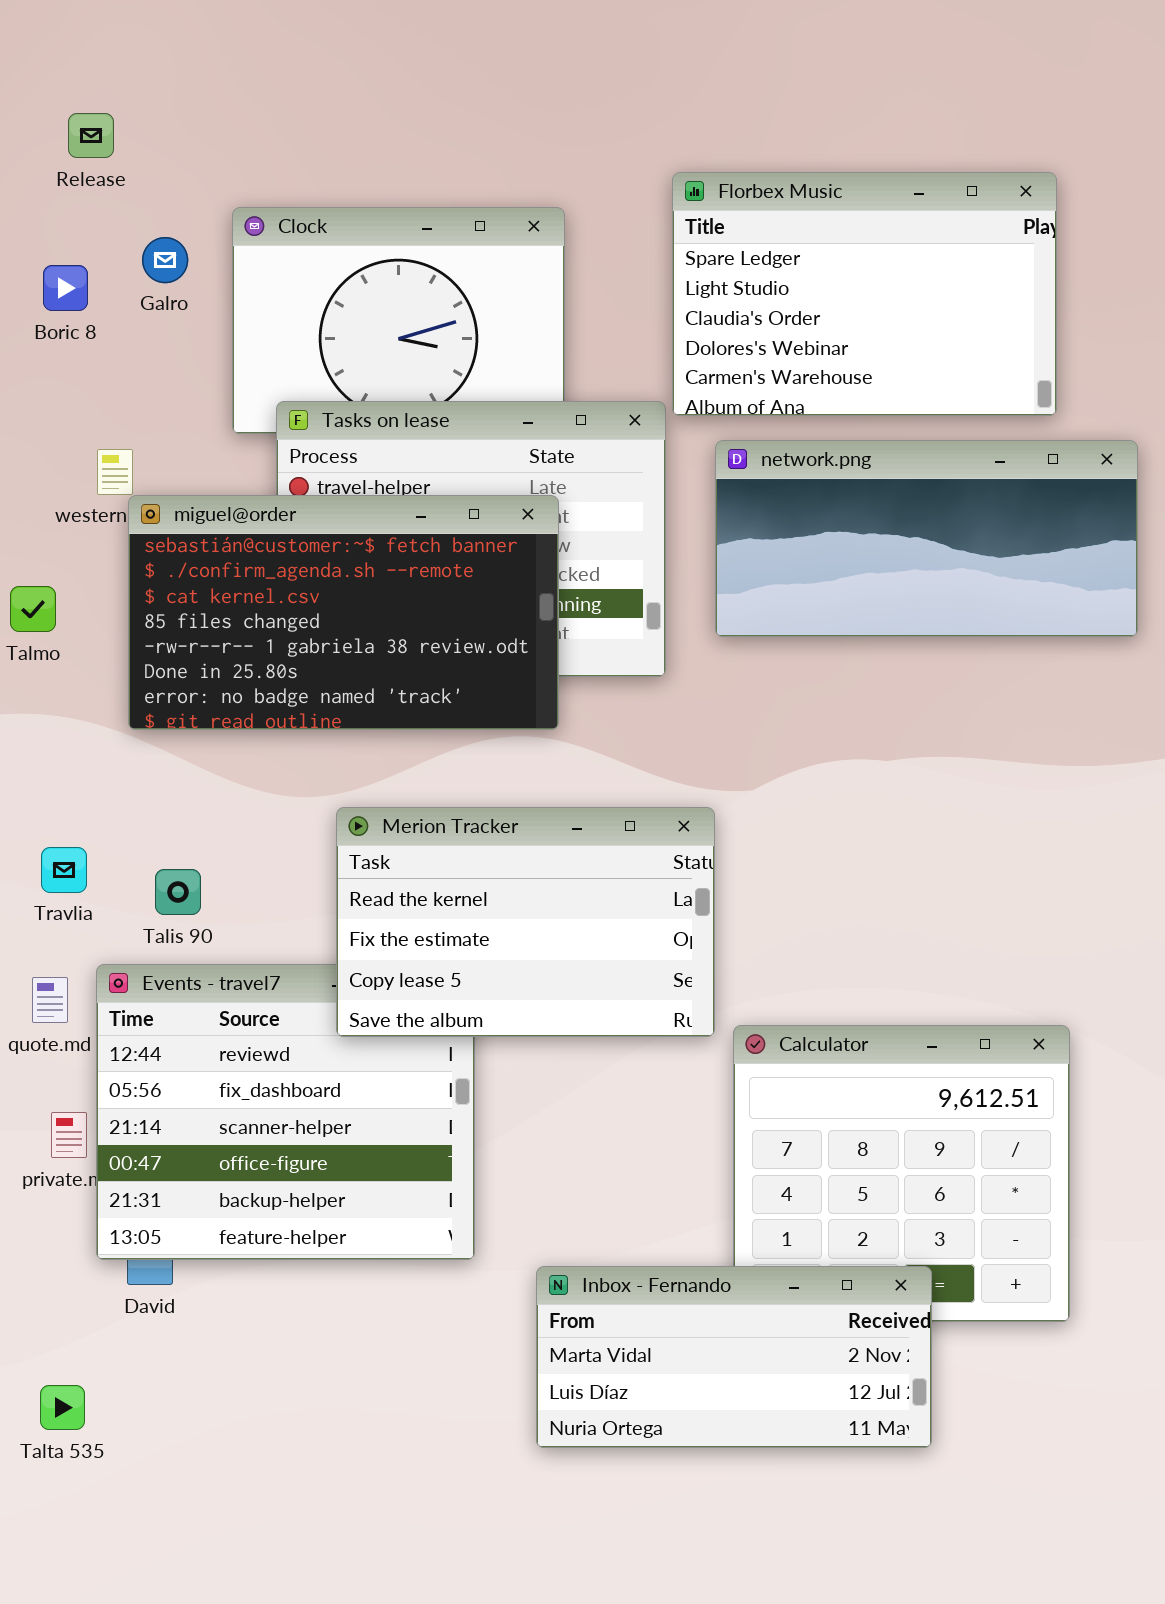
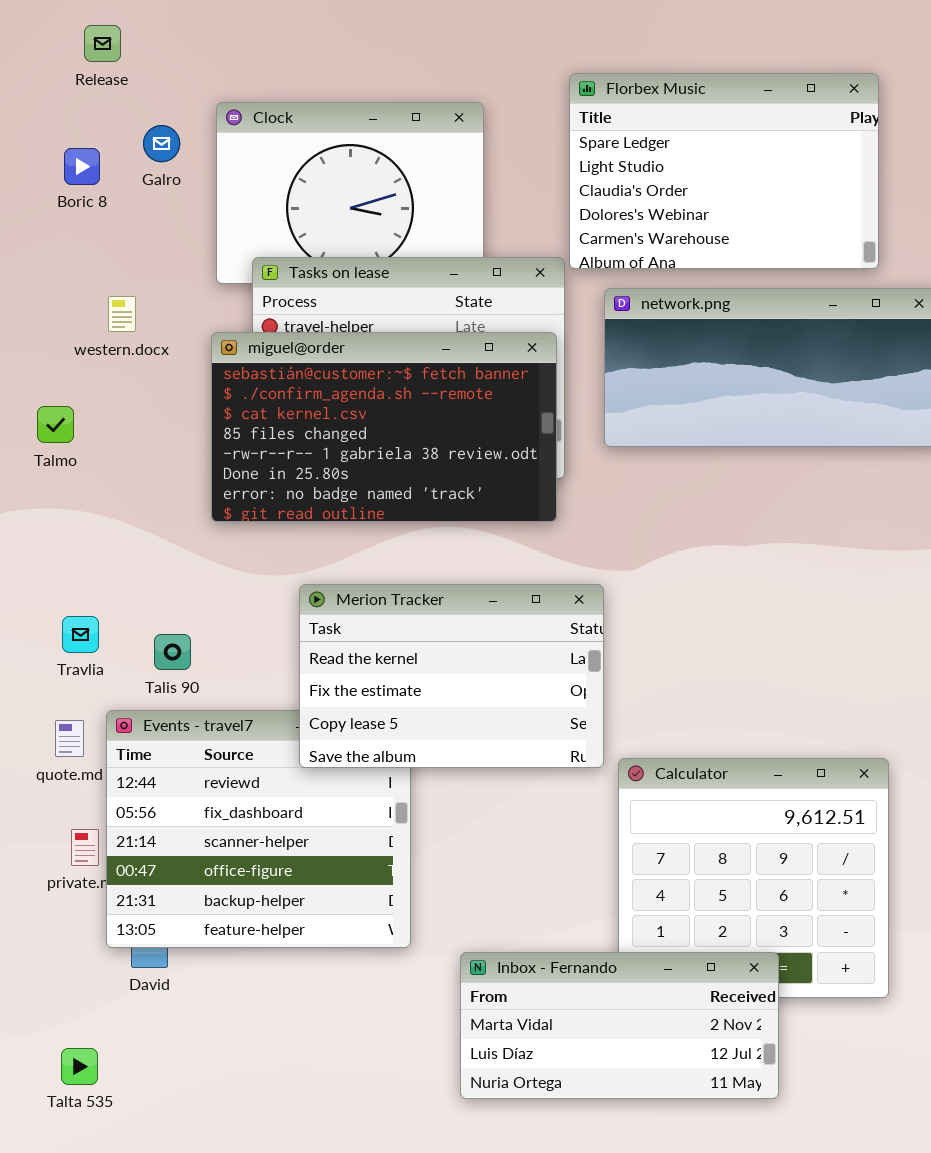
miguel@order: [128,495,559,730] -> [211,332,557,522], moved

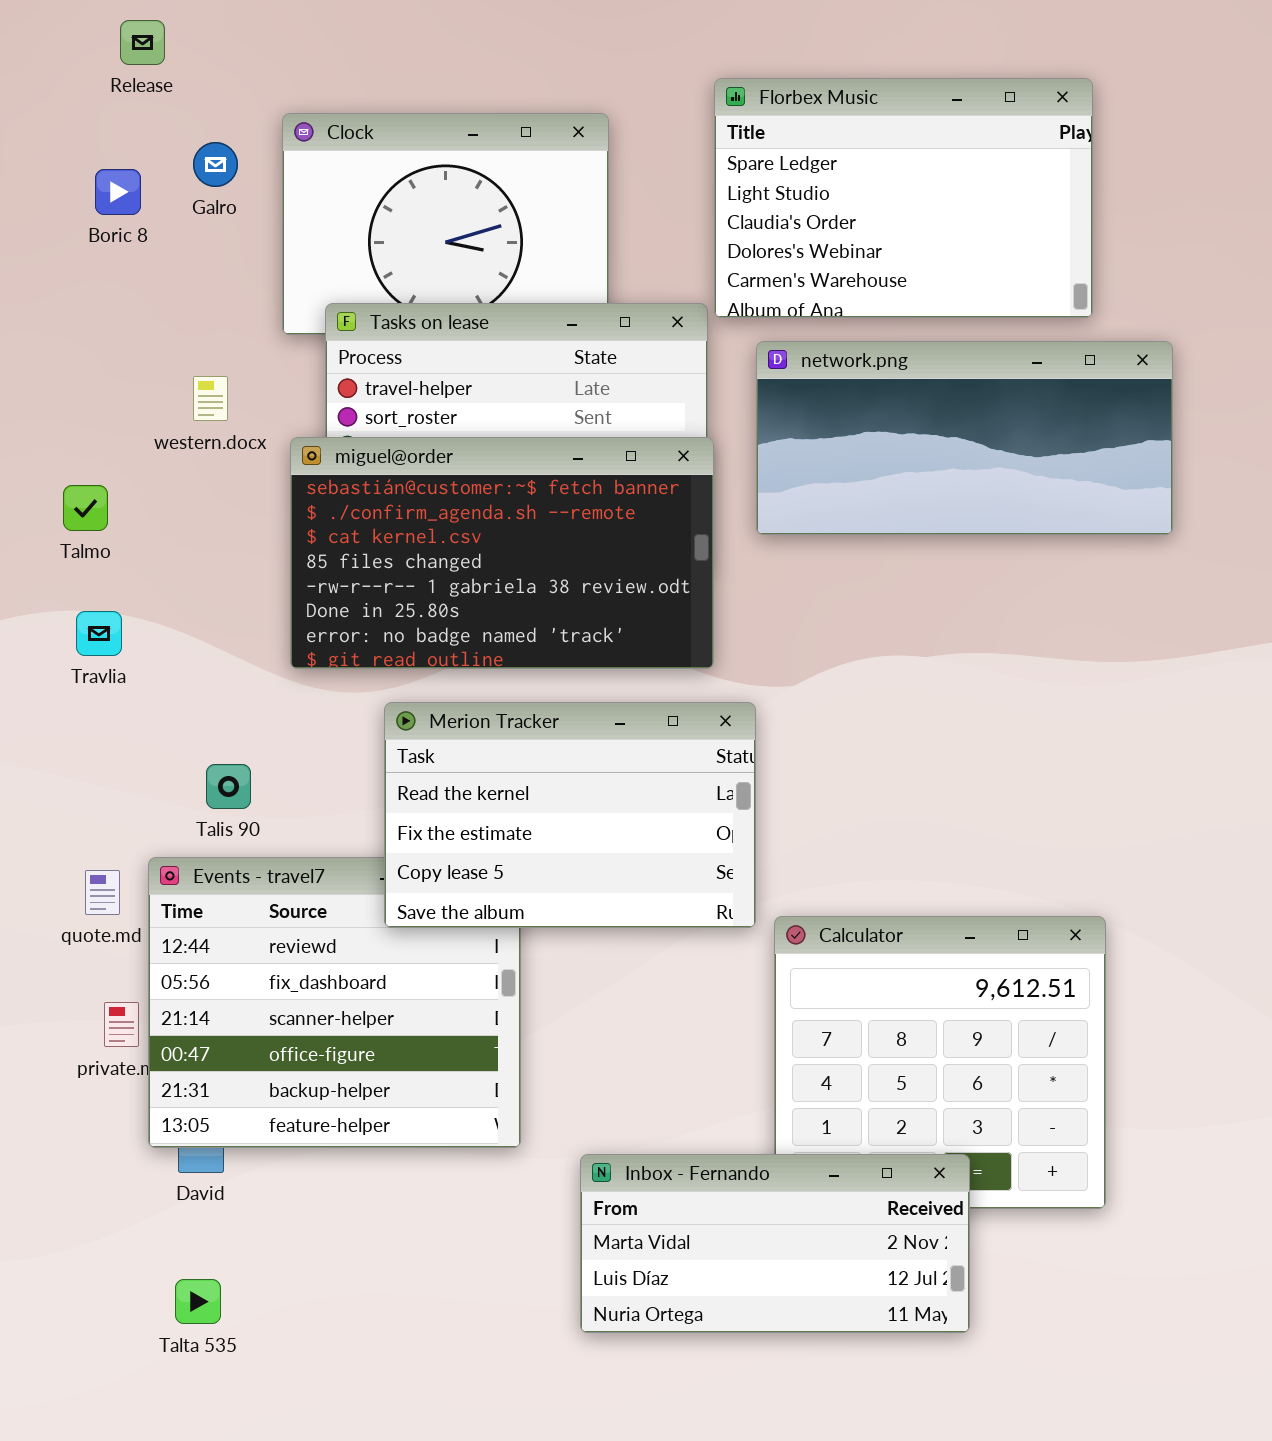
western.docx: [108,296,136,332] -> [193,376,228,421], moved
miguel@order: [211,332,557,522] -> [290,437,714,669], moved
Travlia: [62,616,99,653] -> [76,611,122,656], moved
Talta 535: [61,1048,98,1085] -> [175,1279,221,1324], moved

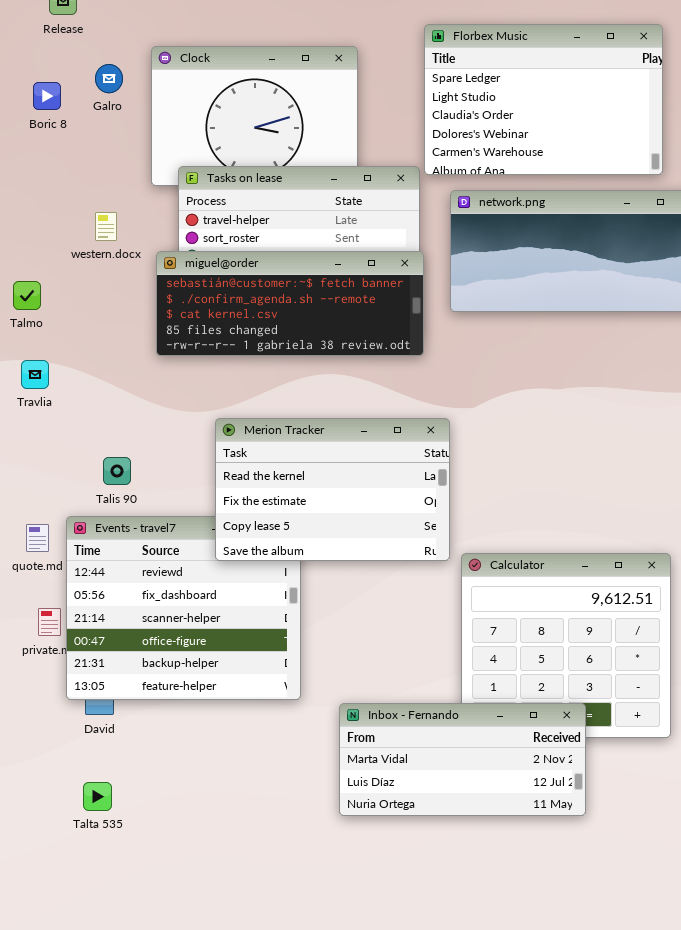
miguel@order: [290,437,714,669] -> [156,251,424,356], resized

